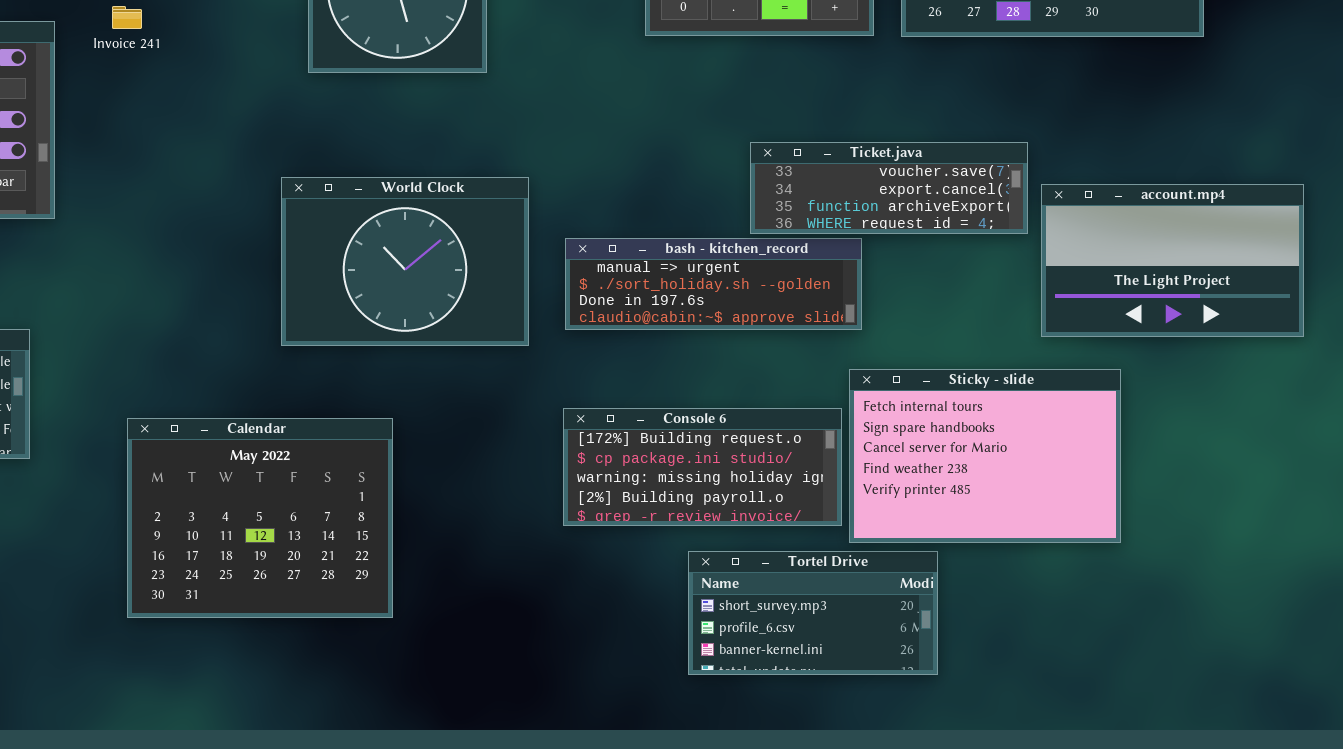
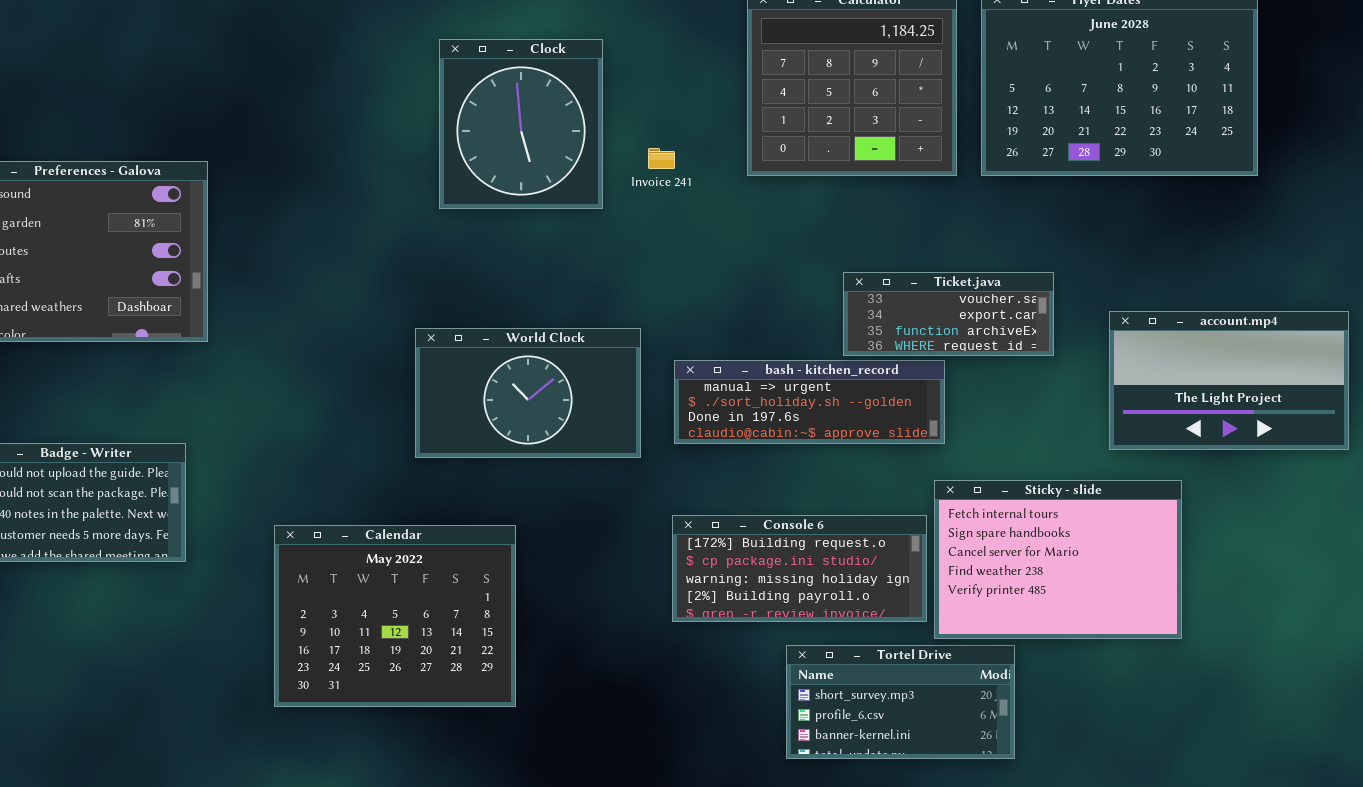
Invoice 241: [112,6,142,29] -> [648,148,675,169], moved
Ticket.java: [750,142,1028,234] -> [843,272,1054,356], resized
World Clock: [281,177,529,346] -> [415,328,641,458], resized

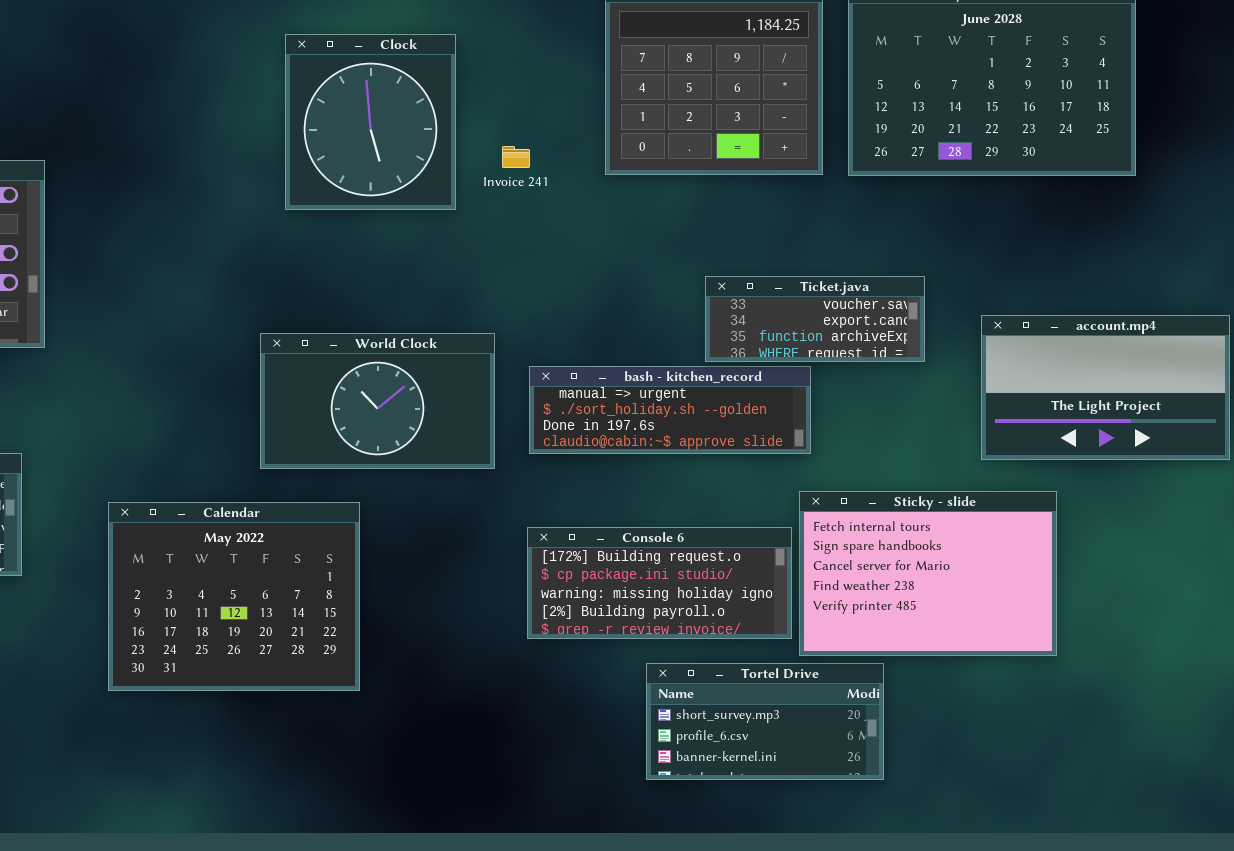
Calendar: [274,525,516,707] -> [108,502,360,691], moved

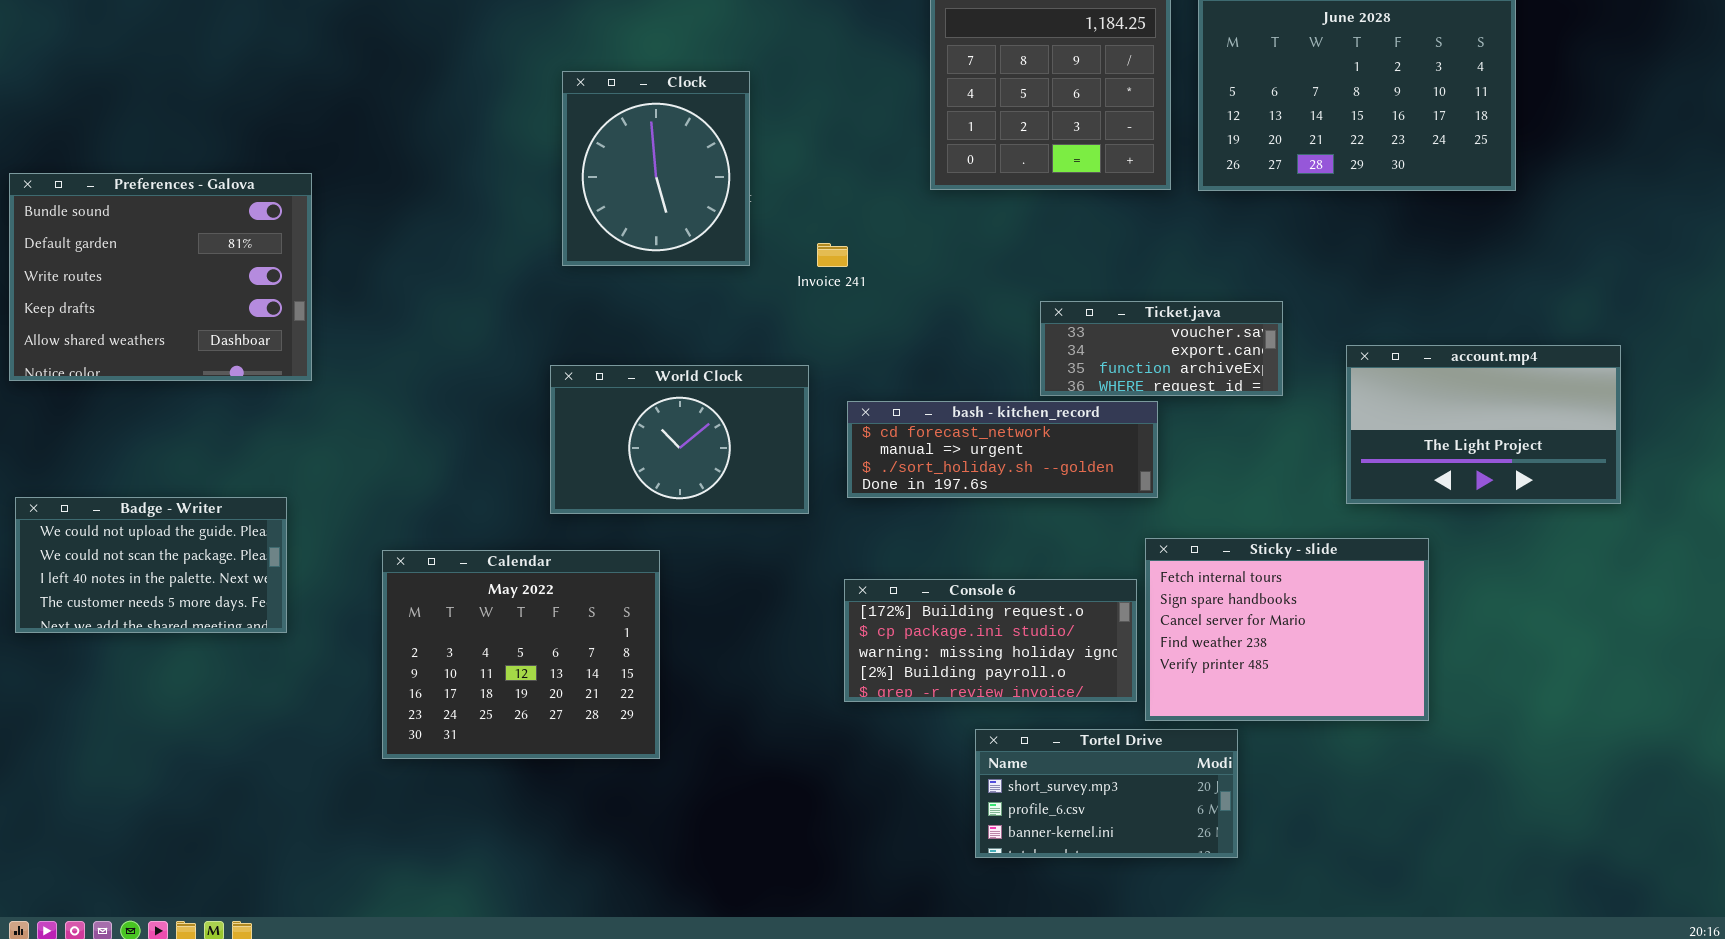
Clock: [285,34,456,210] -> [562,71,750,266], moved
Invoice 241: [502,146,530,168] -> [817,243,848,267], moved
bash - kitchen_record: [529,366,811,454] -> [847,401,1158,498], scrolled up 1 row

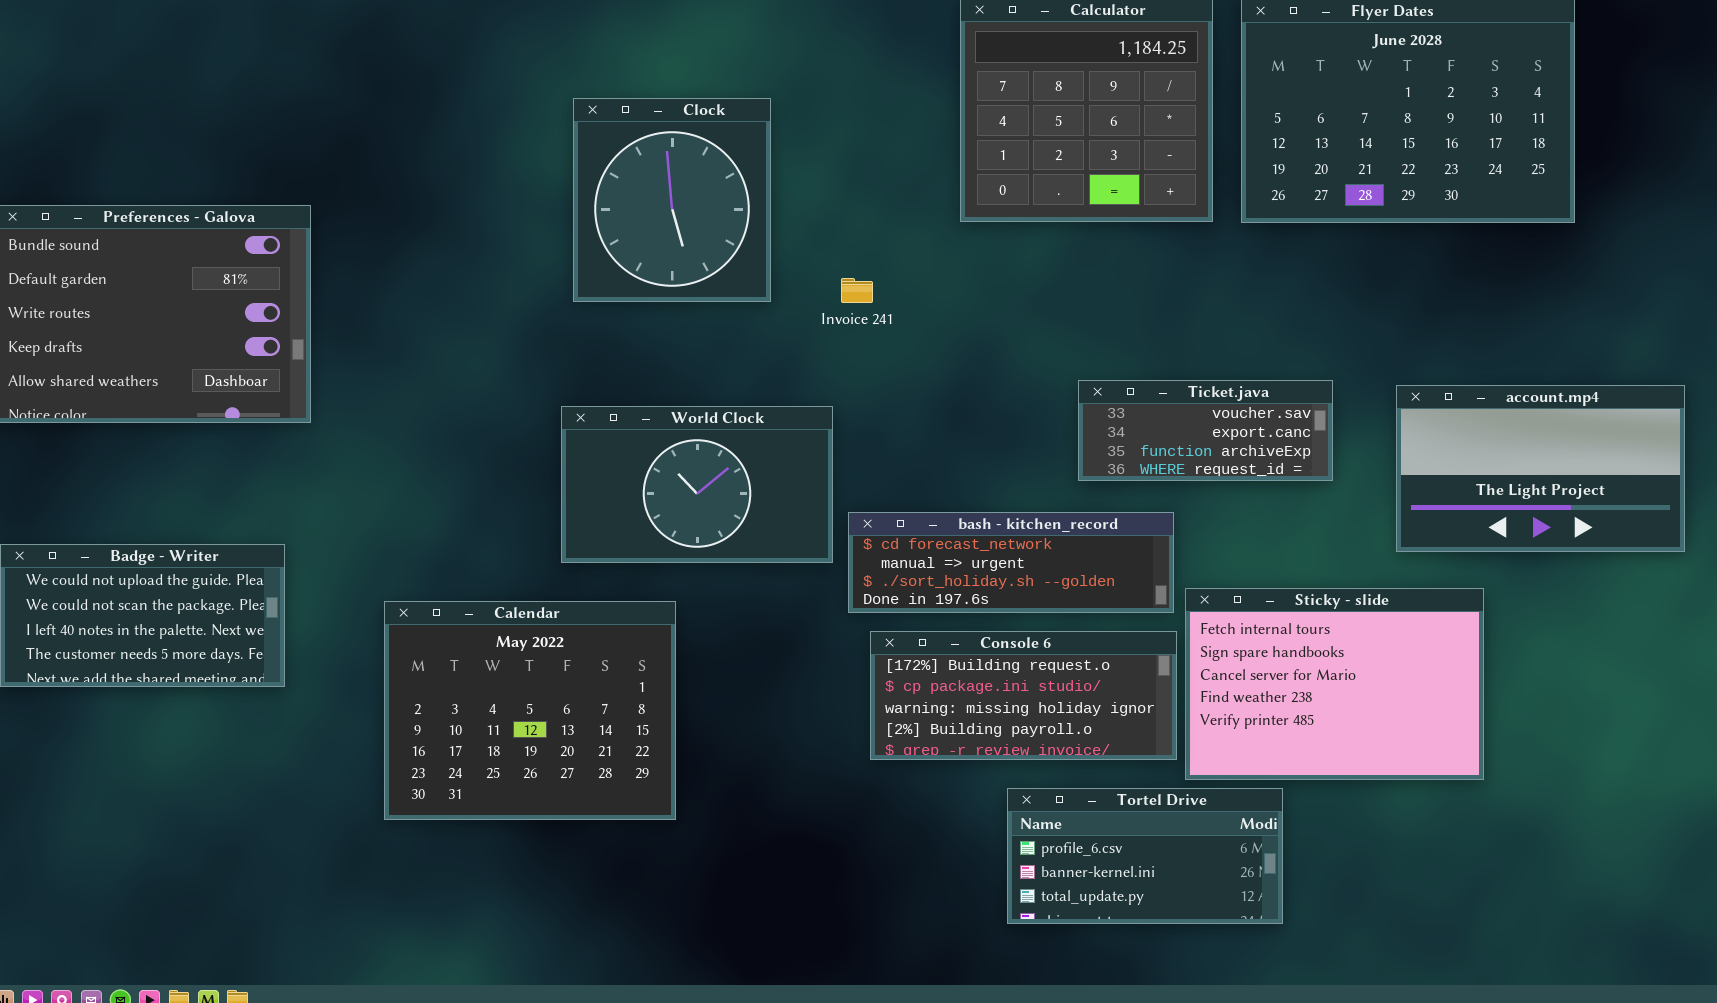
Ticket.java: [1040,301,1283,396] -> [1078,380,1333,481], moved
bash - kitchen_record: [847,401,1158,498] -> [848,512,1174,613], moved
Tortel Drive: [975,729,1238,858] -> [1007,788,1283,924], scrolled down 1 row

